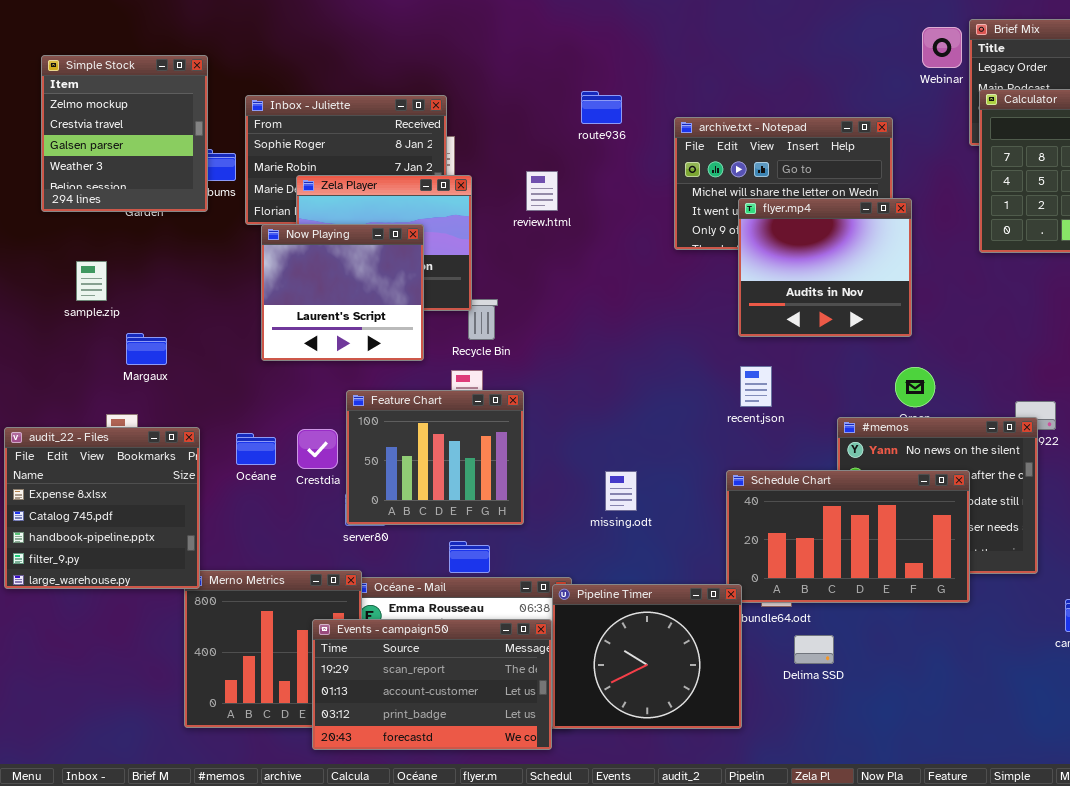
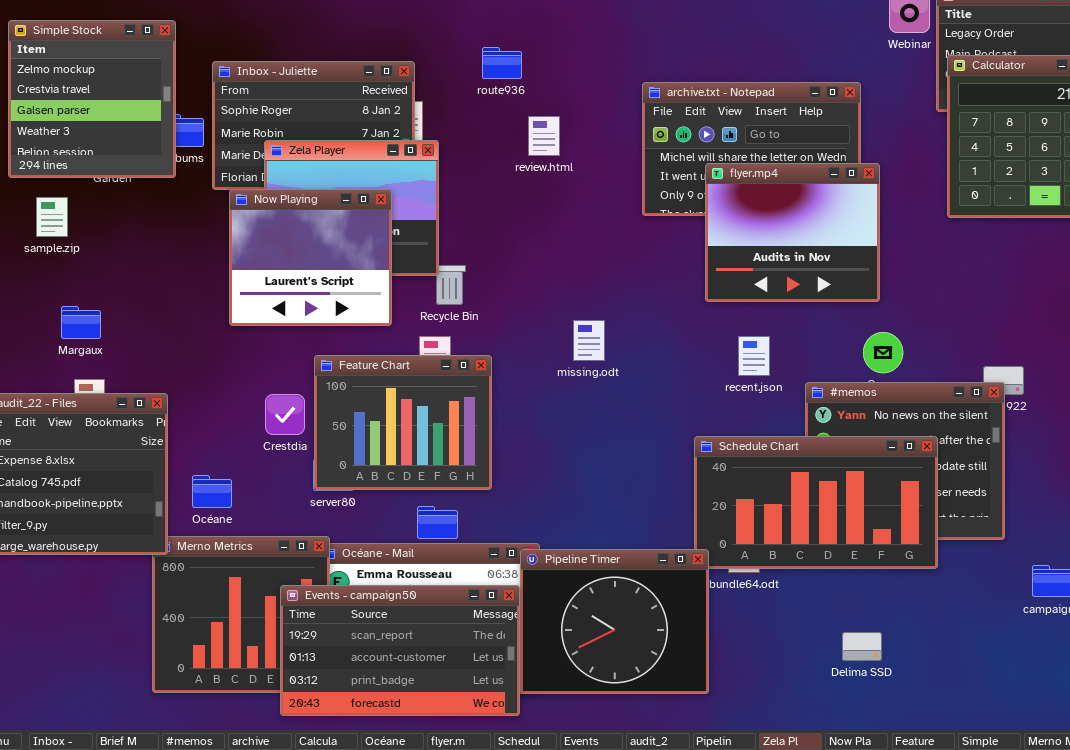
route936: [581,91,622,124] -> [482,47,522,79], moved
review.html: [526,171,558,211] -> [528,116,560,156], moved
sample.zip: [76,261,107,301] -> [36,197,68,237], moved
Margaux: [126,333,167,365] -> [61,306,101,339], moved
recent.json: [740,366,772,407] -> [738,336,770,376], moved
Océane: [236,433,276,465] -> [192,475,232,508], moved
missing.odt: [605,471,637,511] -> [573,320,605,361], moved
Delima SSD: [794,635,834,664] -> [842,632,882,661], moved

